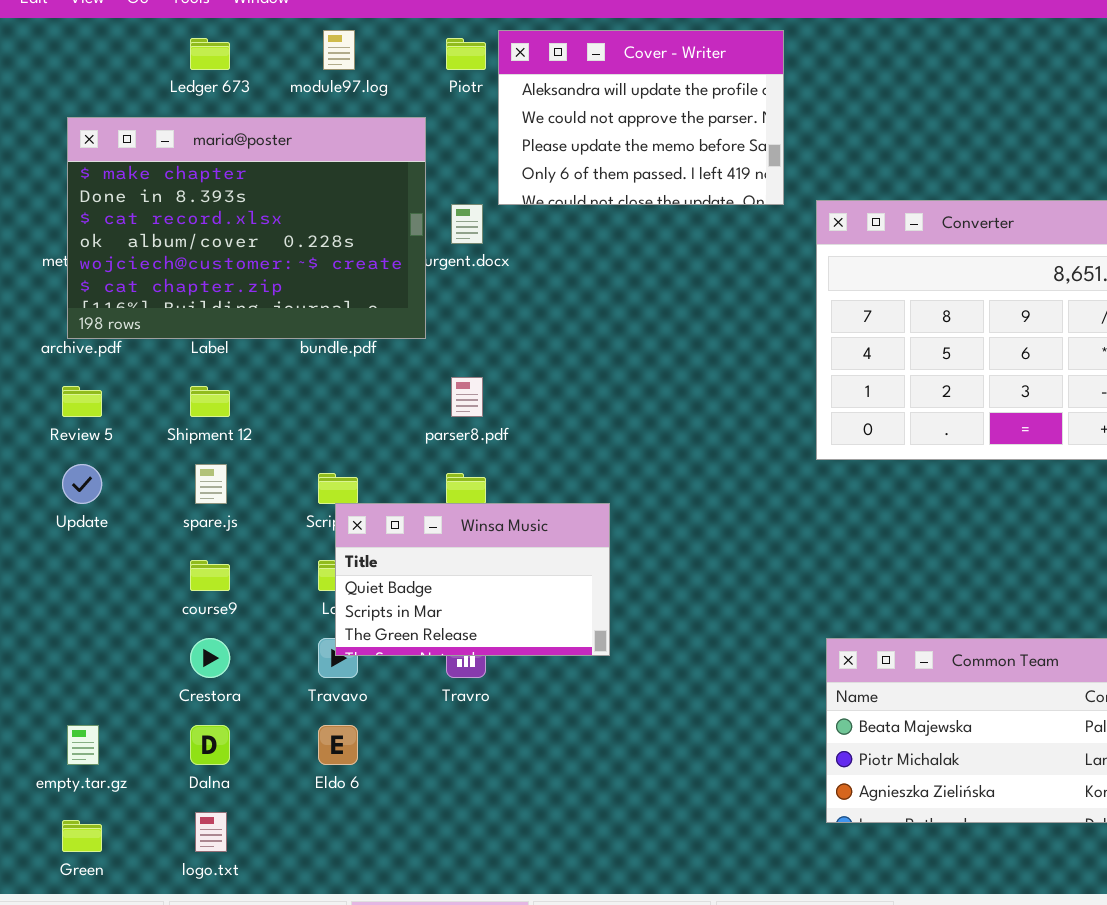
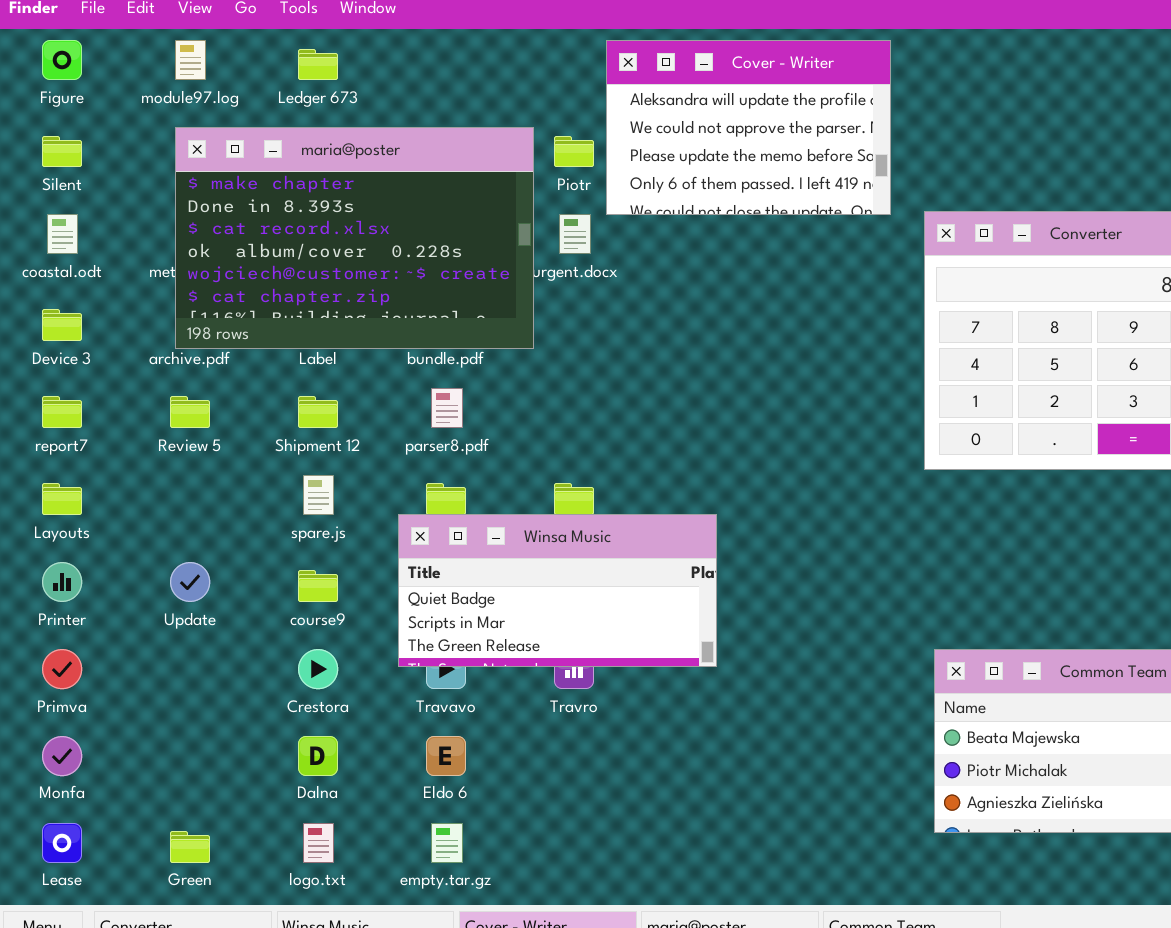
module97.log: [323,30,355,70] -> [175,40,206,80], moved
Piotr: [446,38,486,70] -> [554,136,594,167], moved
parser8.pdf: [451,377,483,417] -> [431,388,463,428], moved
Update: [62,464,102,504] -> [170,562,210,602], moved
Winsa Music: [335,503,610,656] -> [398,514,717,667], resized
empty.tar.gz: [67,725,99,765] -> [431,823,463,863], moved

